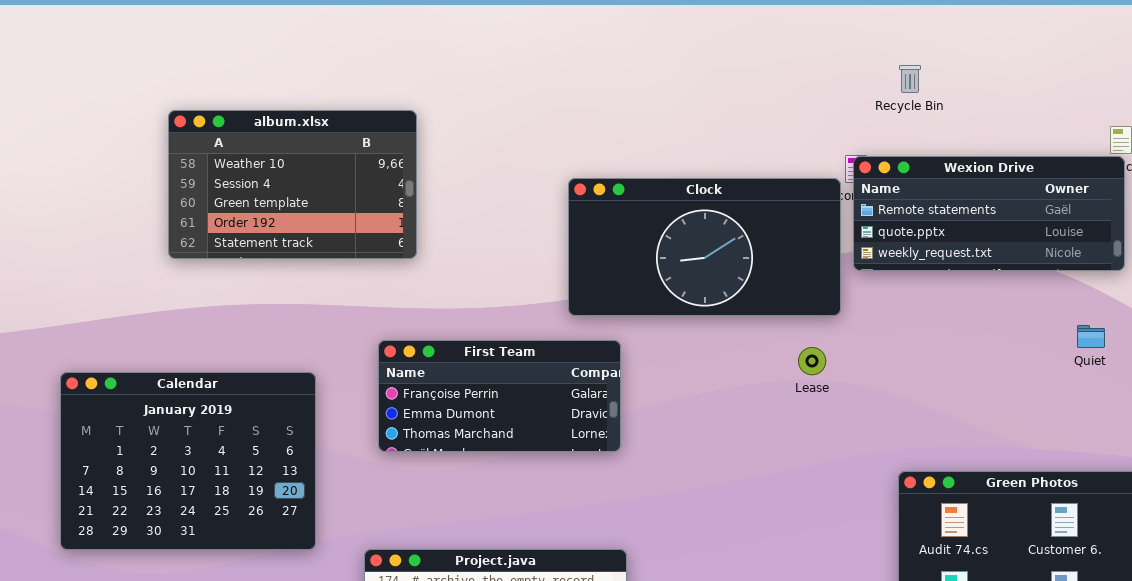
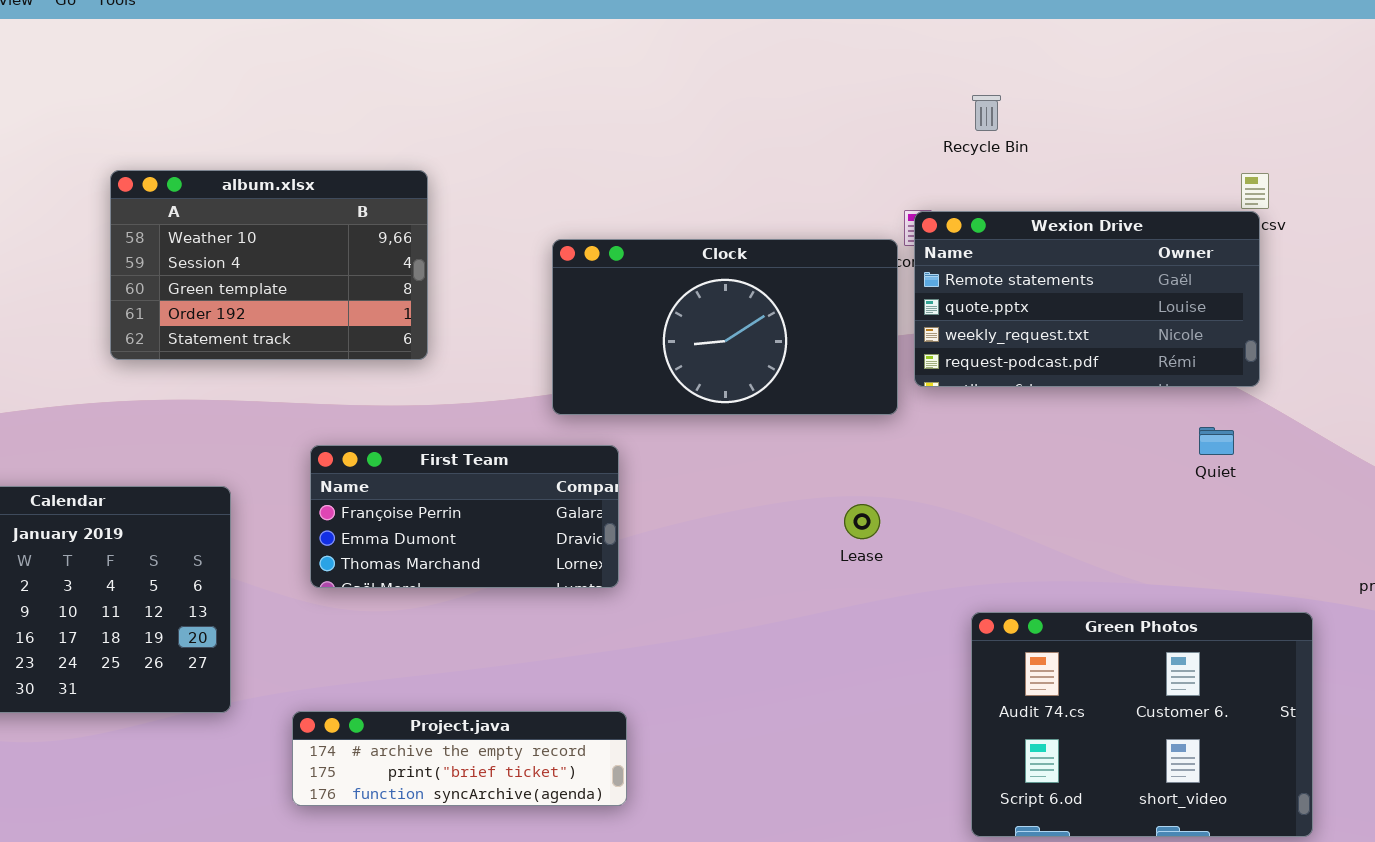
album.xlsx: [168,110,417,259] -> [110,170,428,360], moved
Wexion Drive: [853,156,1125,271] -> [914,211,1260,387], resized
Lease: [798,347,826,375] -> [844,504,880,539], moved

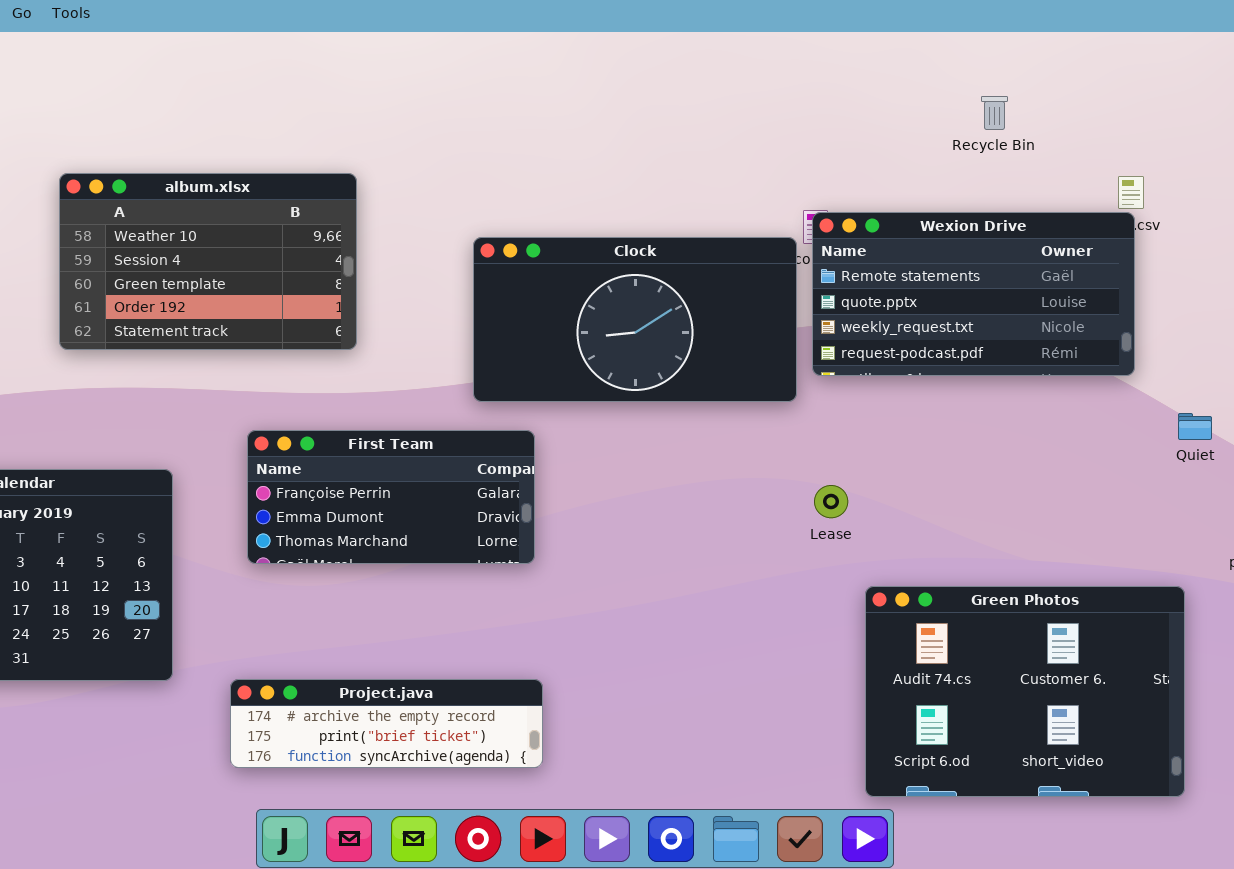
Recycle Bin: [972,95,1001,131] -> [981,96,1008,130], moved
Quiet: [1199,427,1234,455] -> [1178,413,1212,440], moved
Lease: [844,504,880,539] -> [814,485,848,518], moved

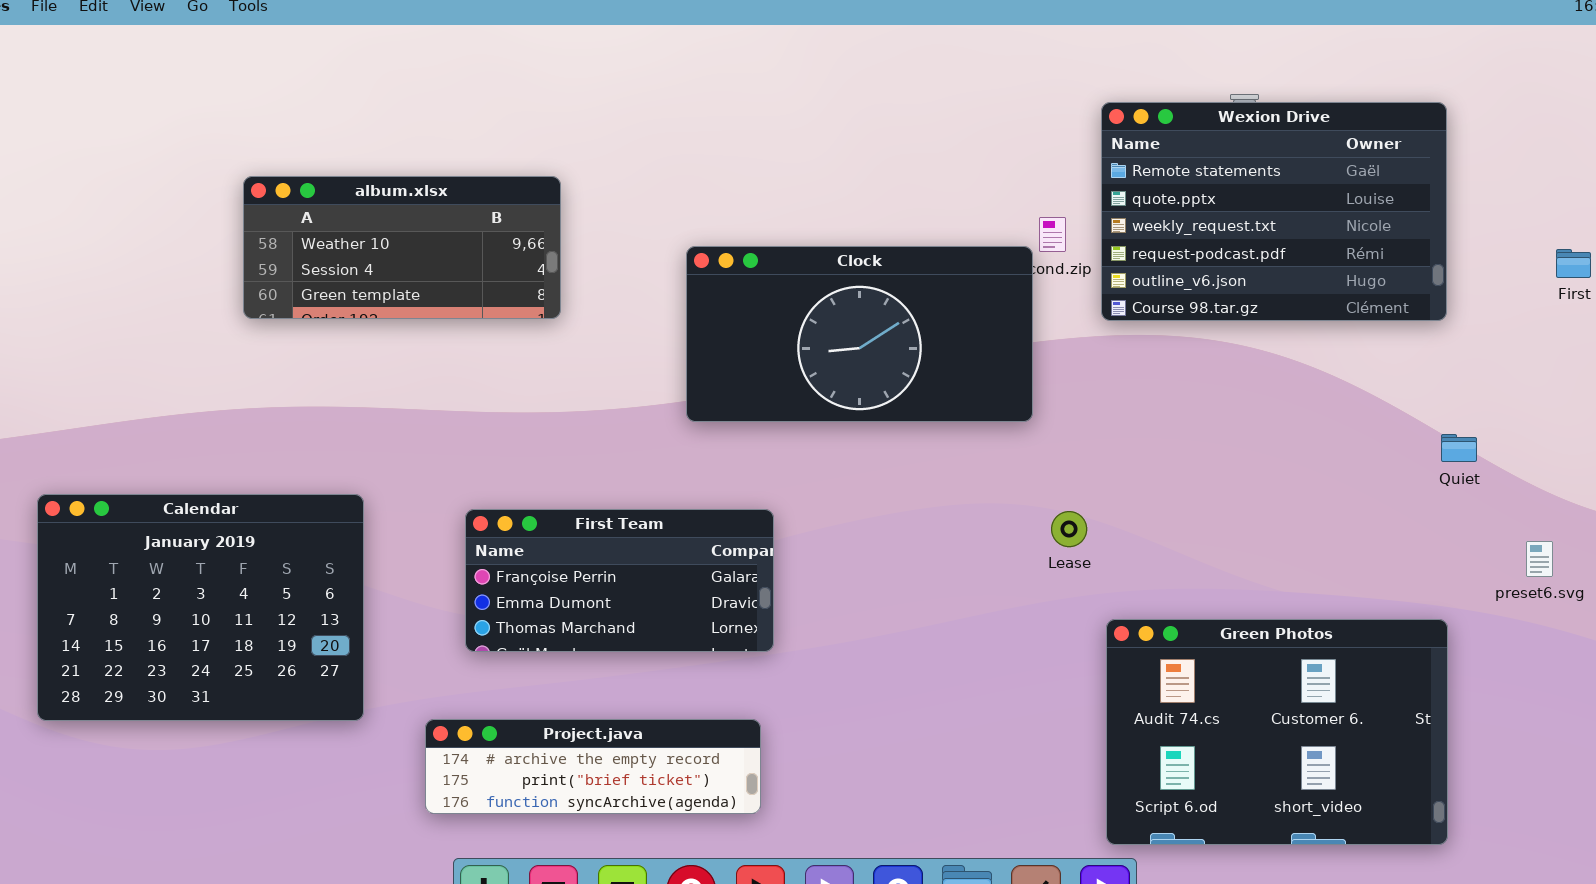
album.xlsx: [59,173,357,350] -> [243,176,561,319], resized
Wexion Drive: [812,212,1135,376] -> [1101,102,1447,321], moved, resized
First Team: [247,430,535,564] -> [465,509,774,652], moved

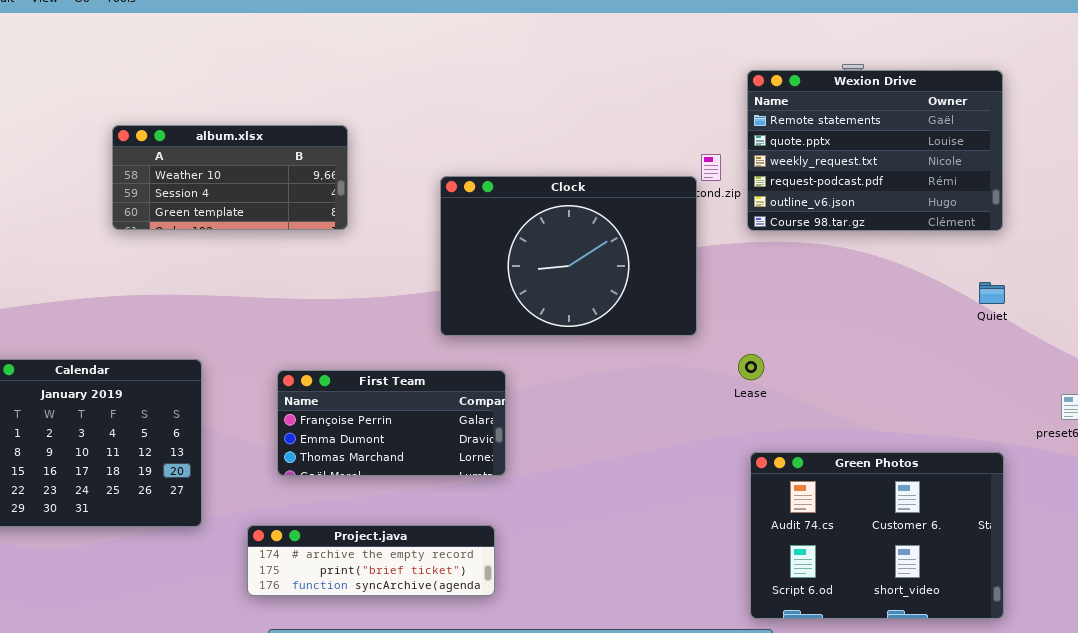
Clock: [686,246,1033,422] -> [440,176,697,336], resized
Quiet: [1441,434,1477,462] -> [979,282,1005,304], moved
Lease: [1051,511,1087,547] -> [738,354,764,380], moved

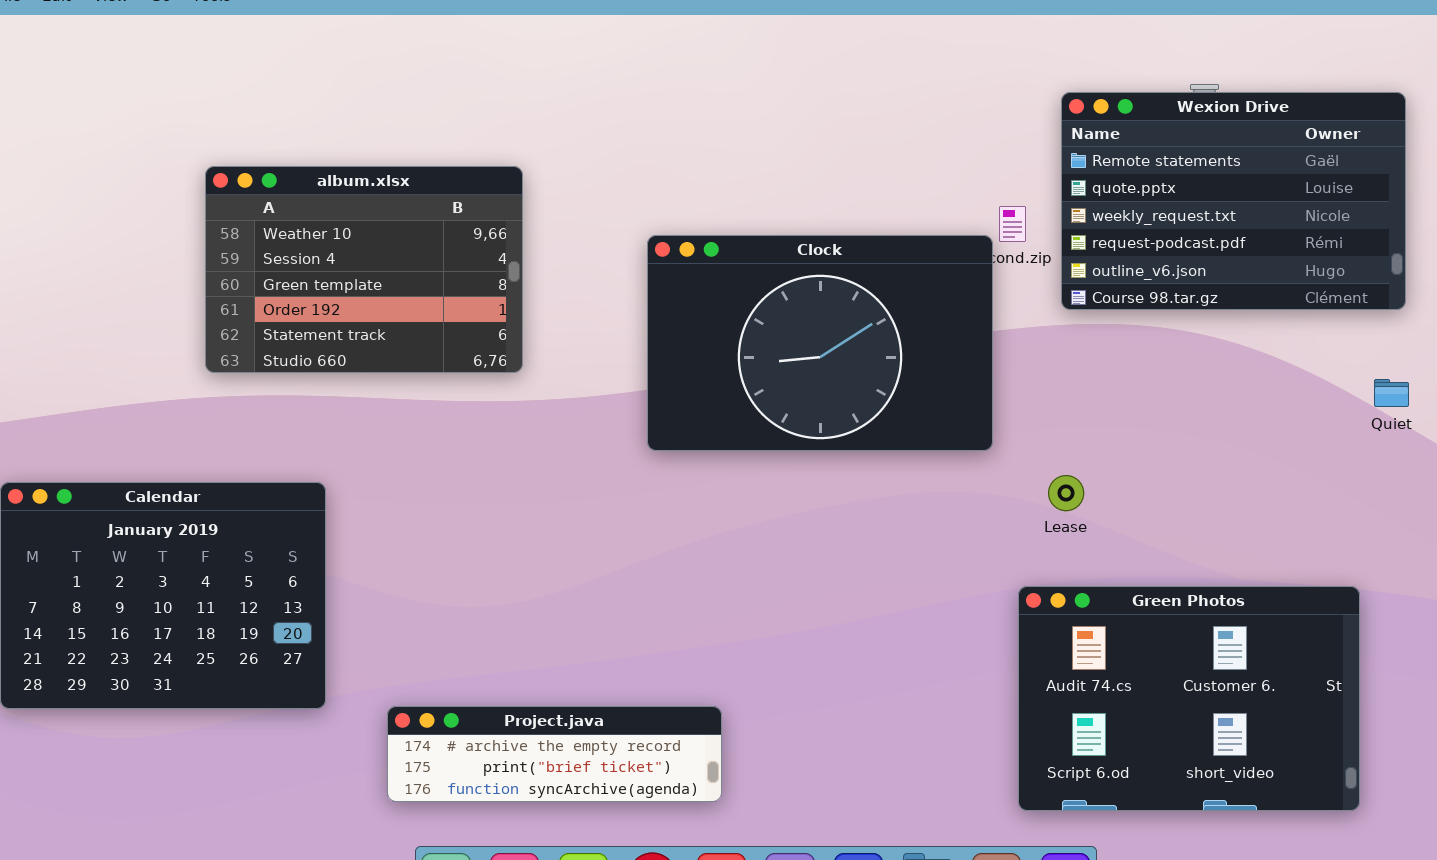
album.xlsx: [112,125,348,230] -> [205,166,523,373], resized
First Team: [277,370,506,476] -> none, closed
Green Photos: [750,452,1004,619] -> [1018,586,1360,811], moved

